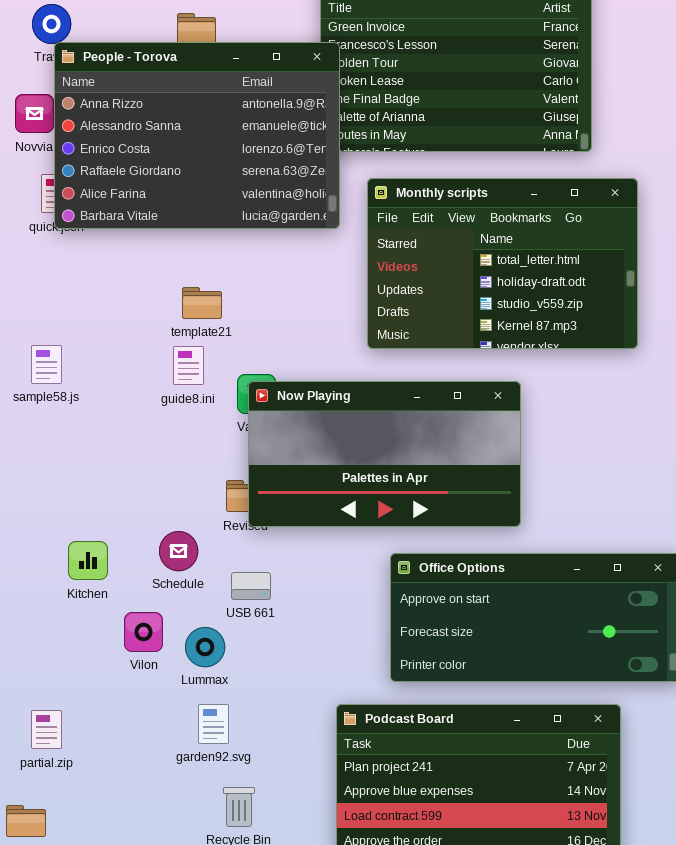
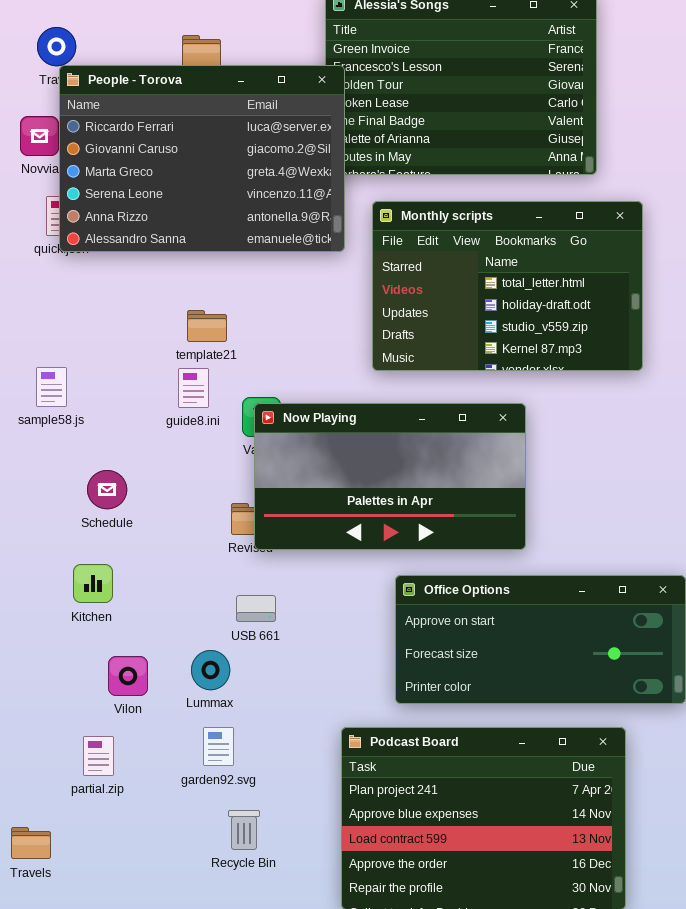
People - Torova: [54,42,340,229] -> [59,65,345,252], scrolled up 4 rows
Schedule: [159,531,198,571] -> [87,470,127,509], moved
Vilon: [124,612,163,652] -> [108,656,148,696], moved
partial.zip: [31,710,62,749] -> [83,736,114,776], moved

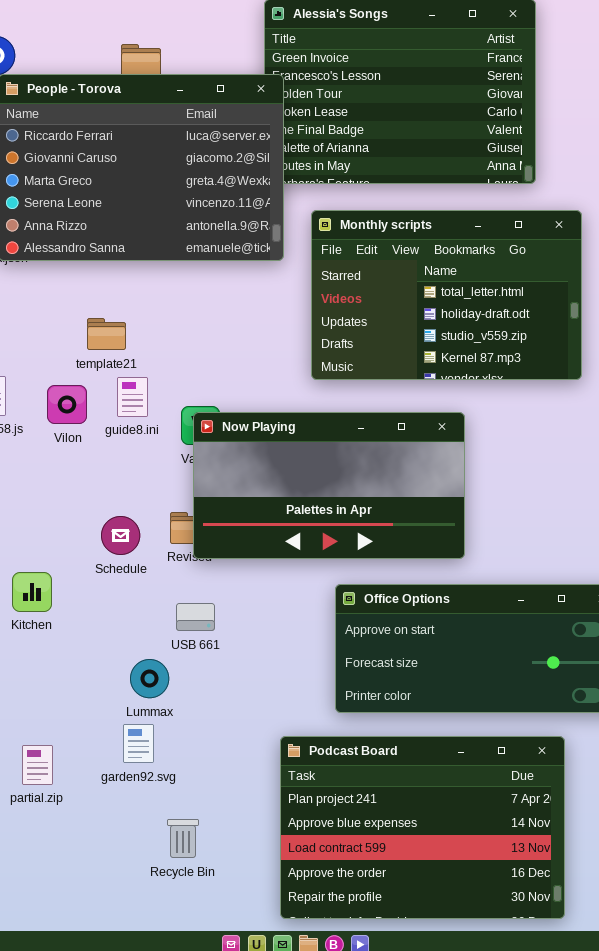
template21: [187,310,227,342] -> [87,318,126,350], moved
Schedule: [87,470,127,509] -> [101,516,140,555], moved
Vilon: [108,656,148,696] -> [47,385,87,424], moved
garden92.svg: [203,727,234,766] -> [123,724,154,763], moved

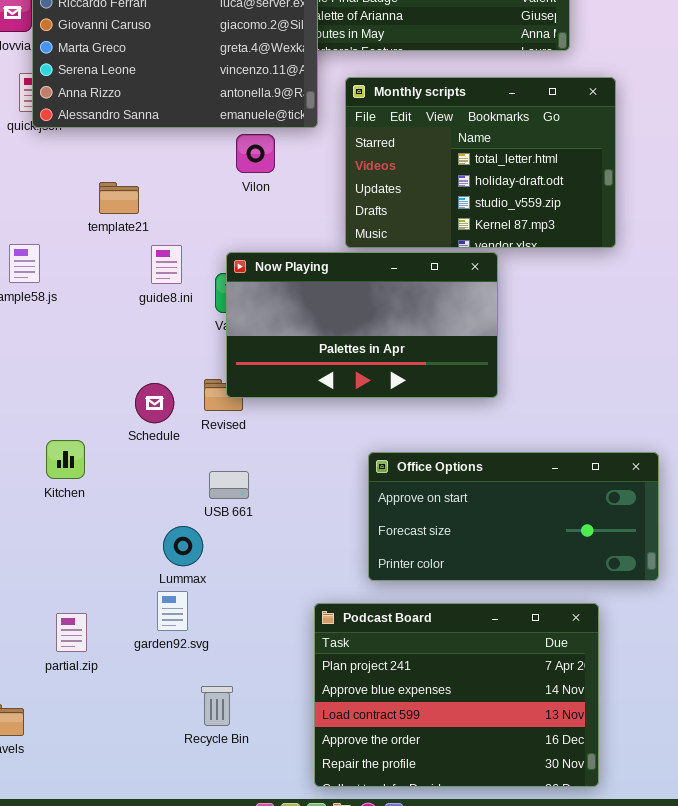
template21: [87,318,126,350] -> [99,182,139,214], moved
Vilon: [47,385,87,424] -> [236,134,275,173], moved
Now Playing: [193,412,465,559] -> [226,252,498,398], moved

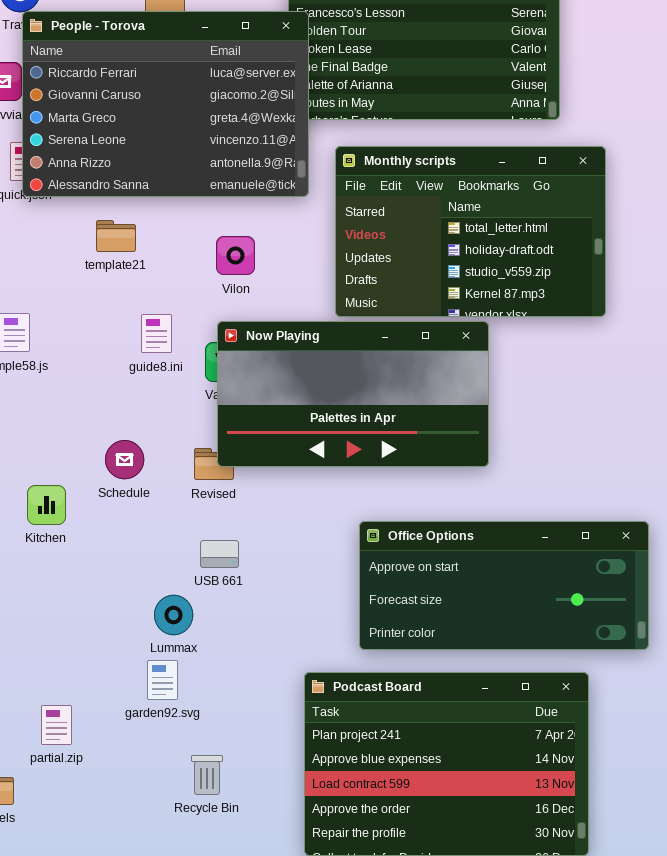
Vilon: [236,134,275,173] -> [216,236,255,275], moved
template21: [99,182,139,214] -> [96,220,136,252], moved
Schedule: [135,383,174,423] -> [105,440,144,479], moved
Kitchen: [46,440,85,479] -> [27,485,66,525], moved
partial.zip: [56,613,87,652] -> [41,705,72,745], moved

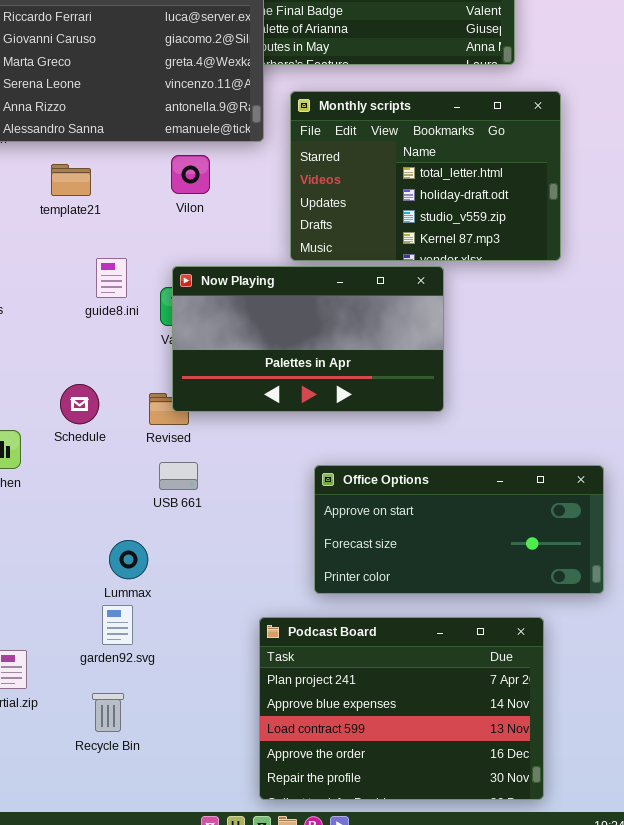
Vilon: [216,236,255,275] -> [171,155,210,194], moved
USB 661: [200,540,239,568] -> [159,462,198,490], moved
Recycle Bin: [191,755,223,795] -> [92,693,124,732], moved

